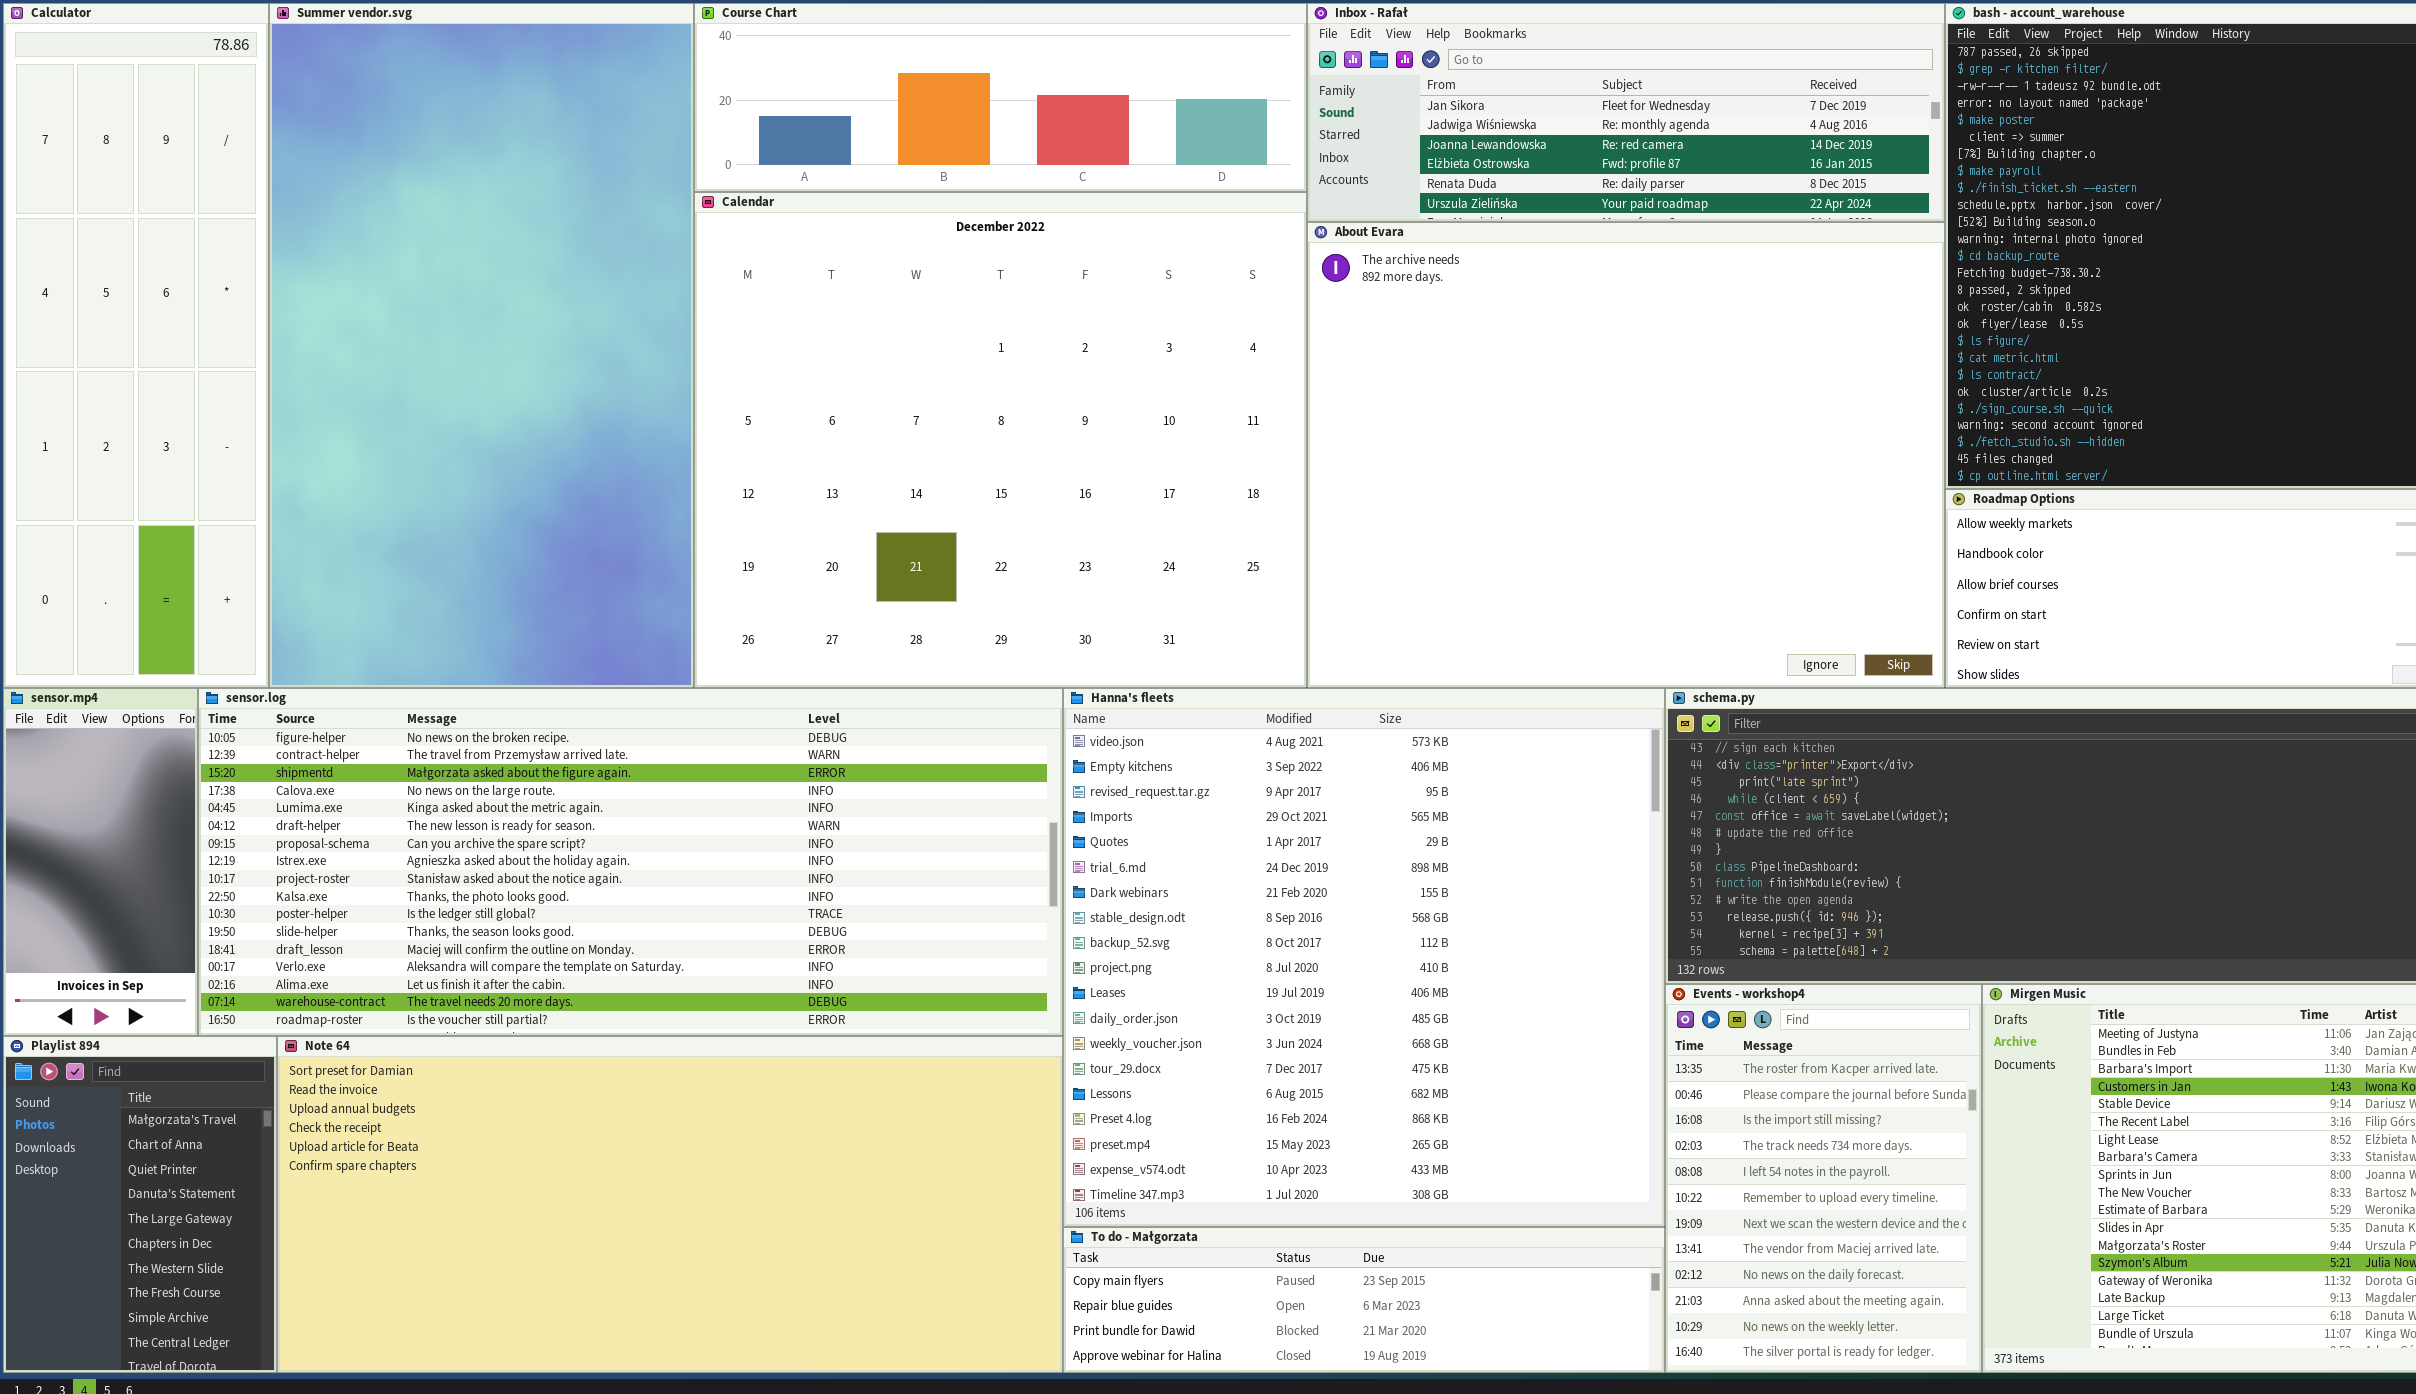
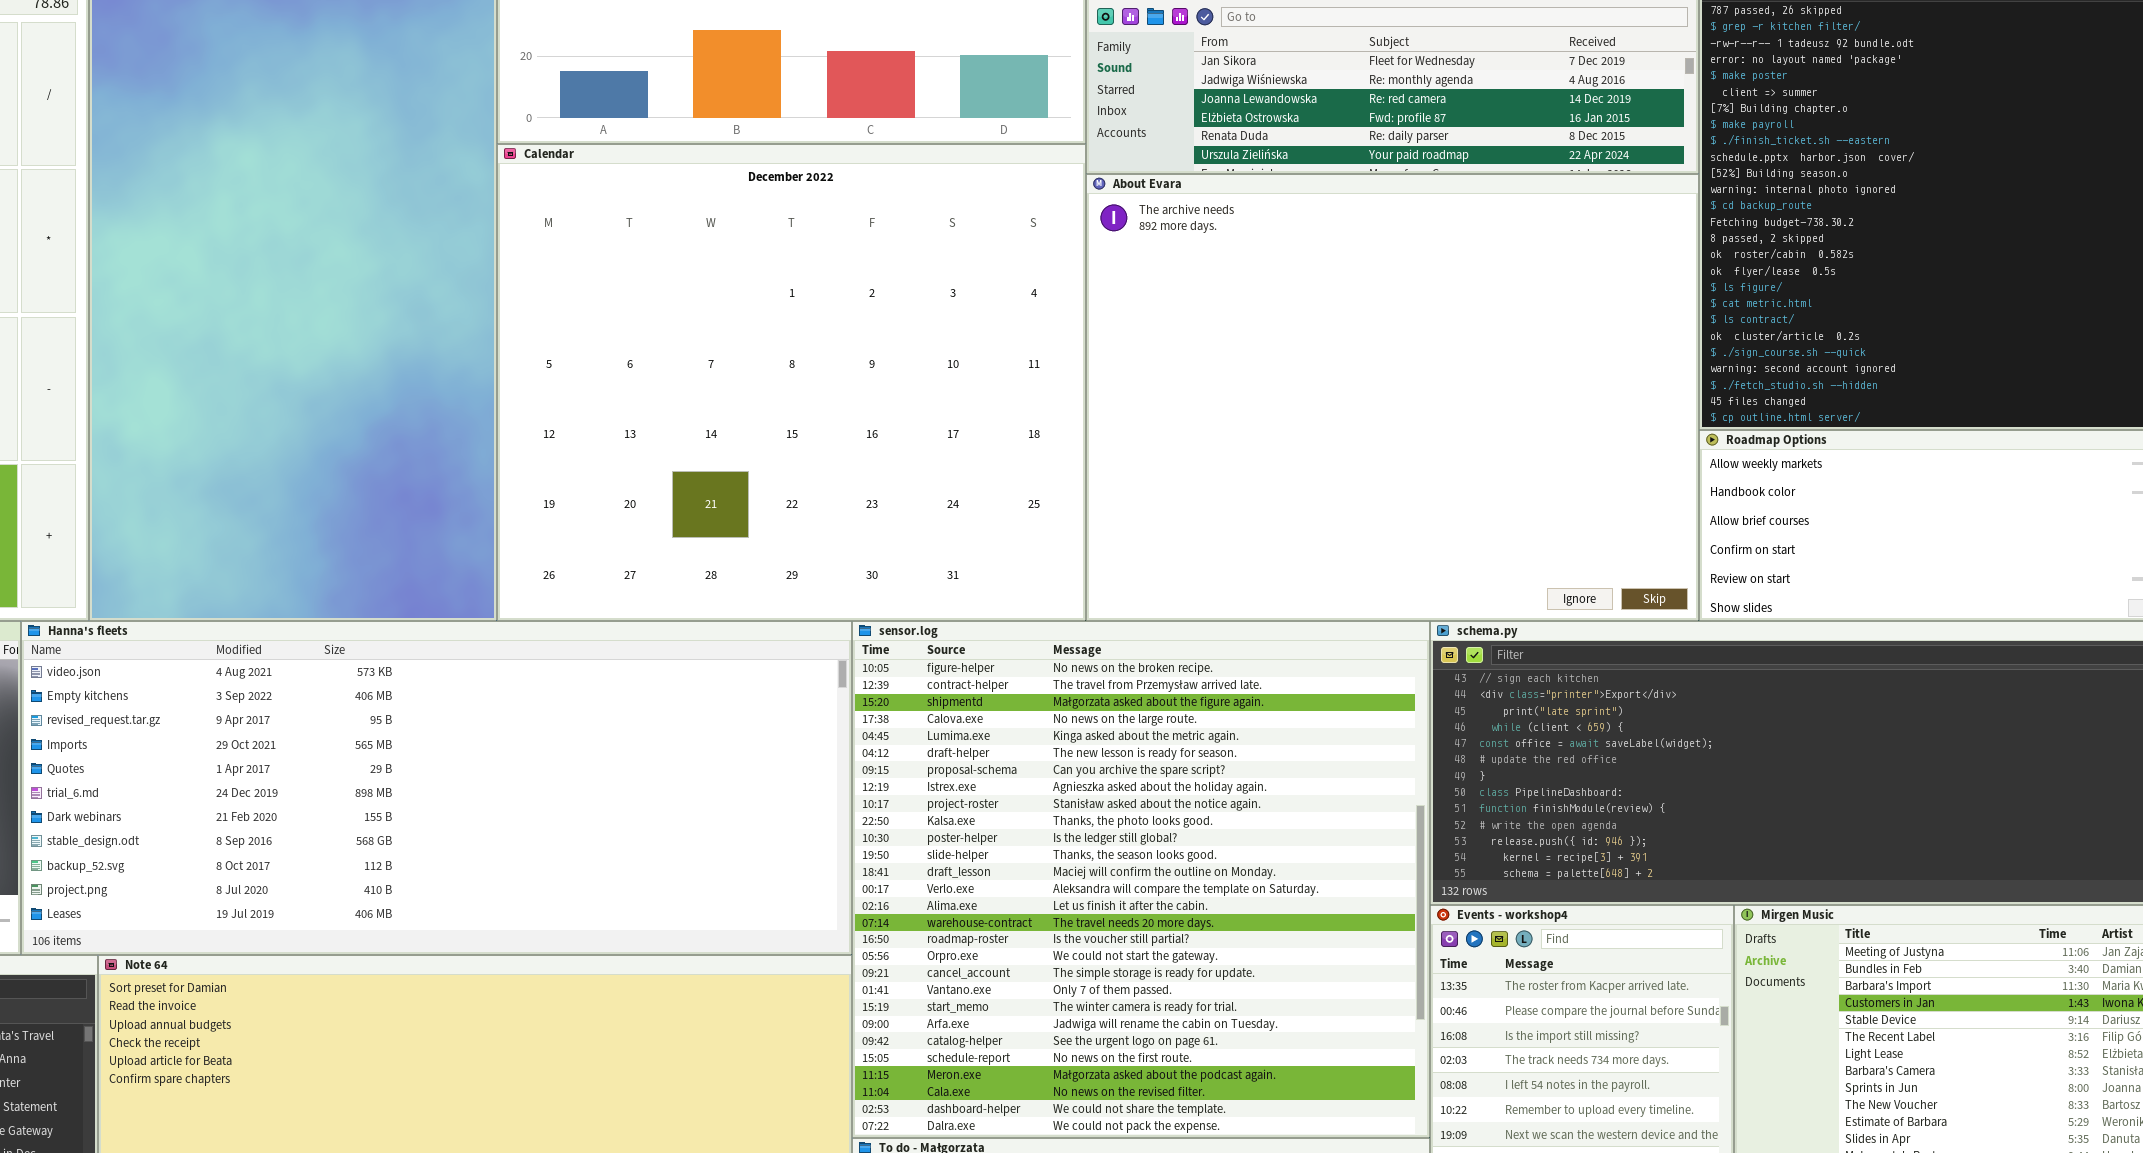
sensor.log: [198,688,1063,1036] -> [852,621,1430,1138], moved, resized
Hanna's fleets: [1063,688,1665,1227] -> [21,621,852,955], moved, resized

